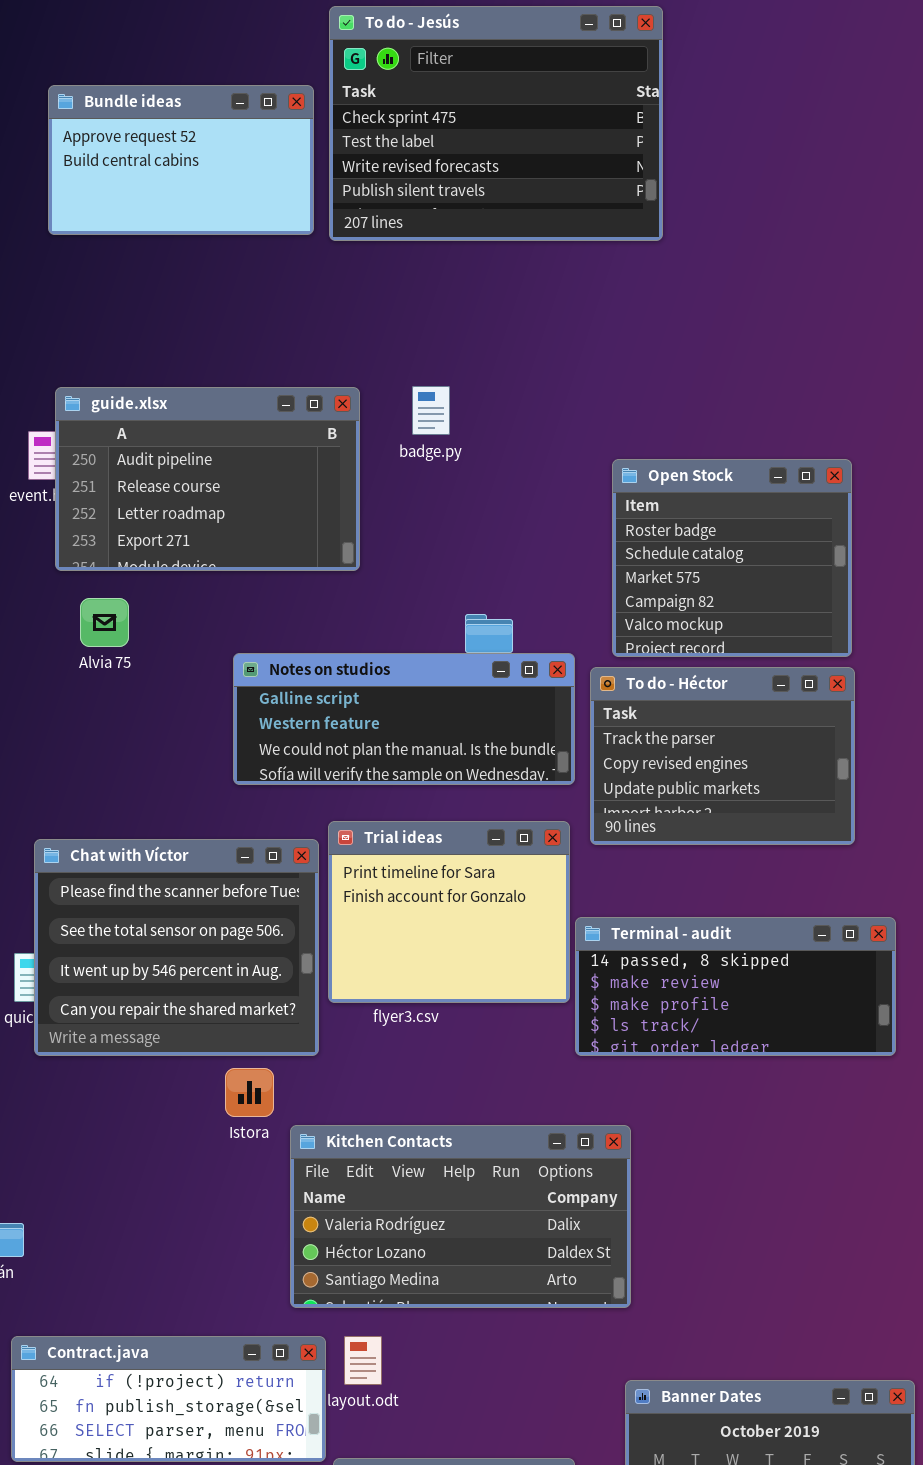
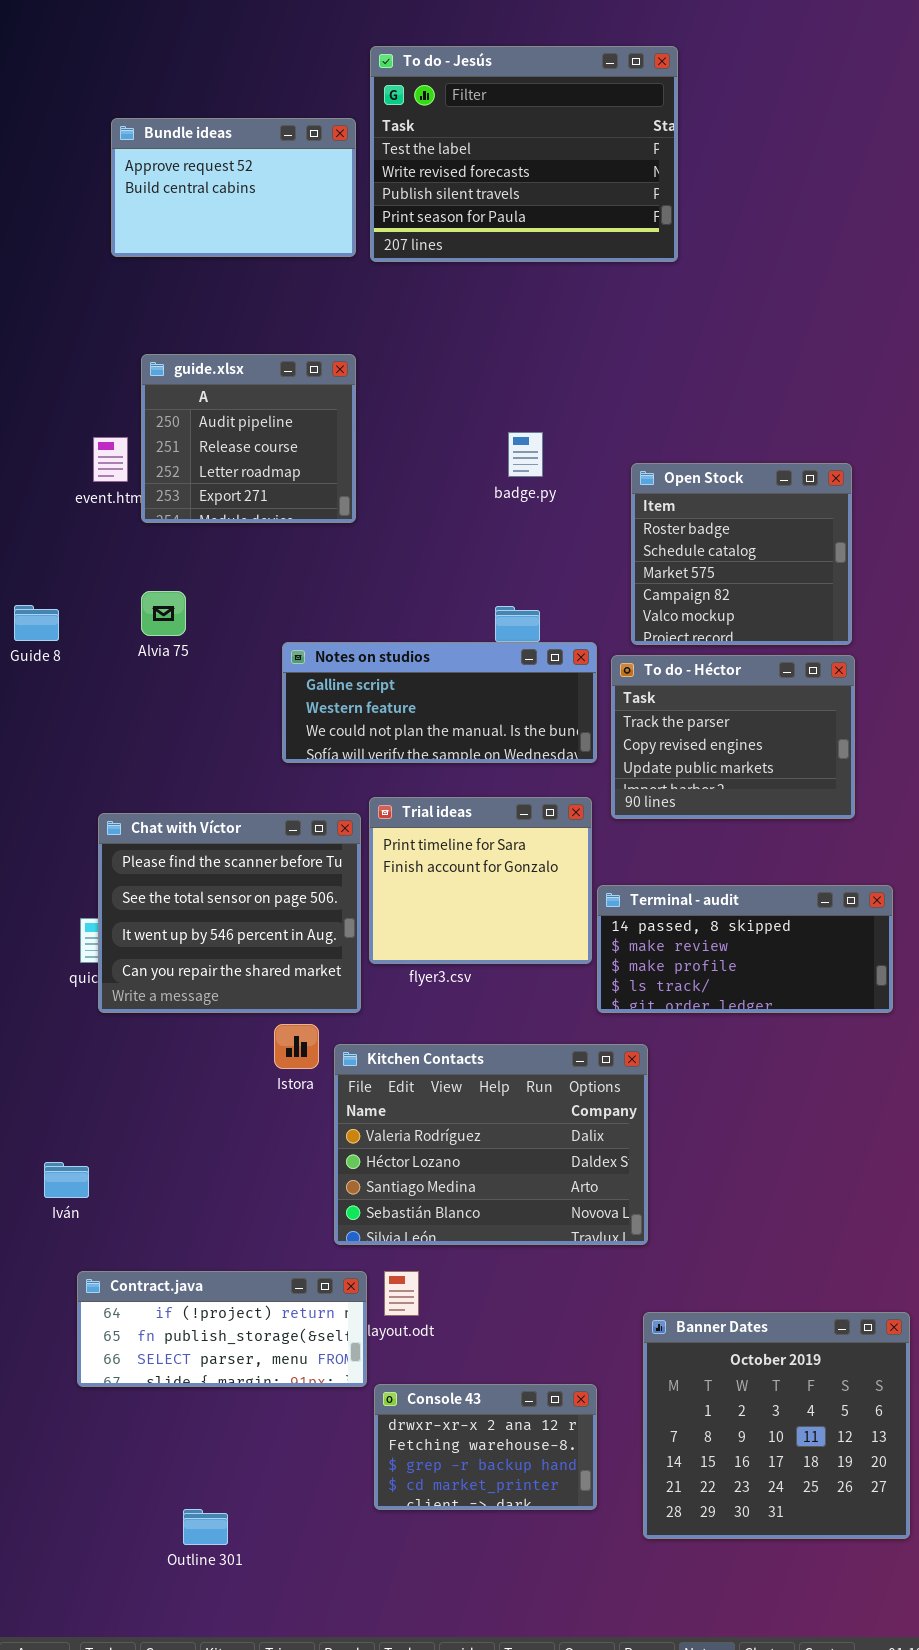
To do - Jesús: [329,6,663,241] -> [370,46,678,262], scrolled down 1 row
badge.py: [412,386,450,435] -> [508,432,543,477], moved
guide.xlsx: [55,387,360,571] -> [141,354,356,523], moved, resized
Kitchen Contacts: [290,1125,631,1308] -> [334,1044,648,1245], resized

